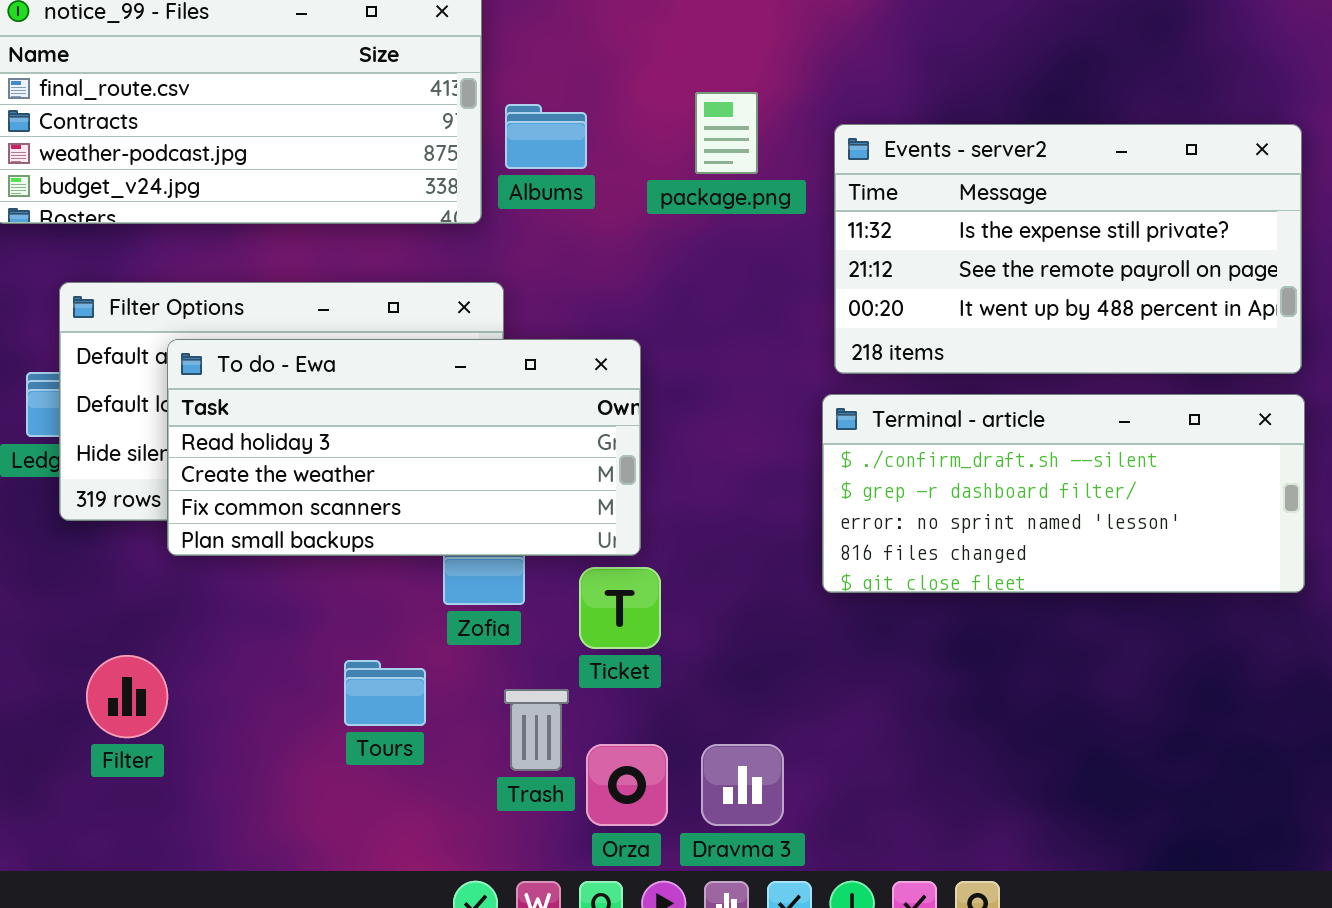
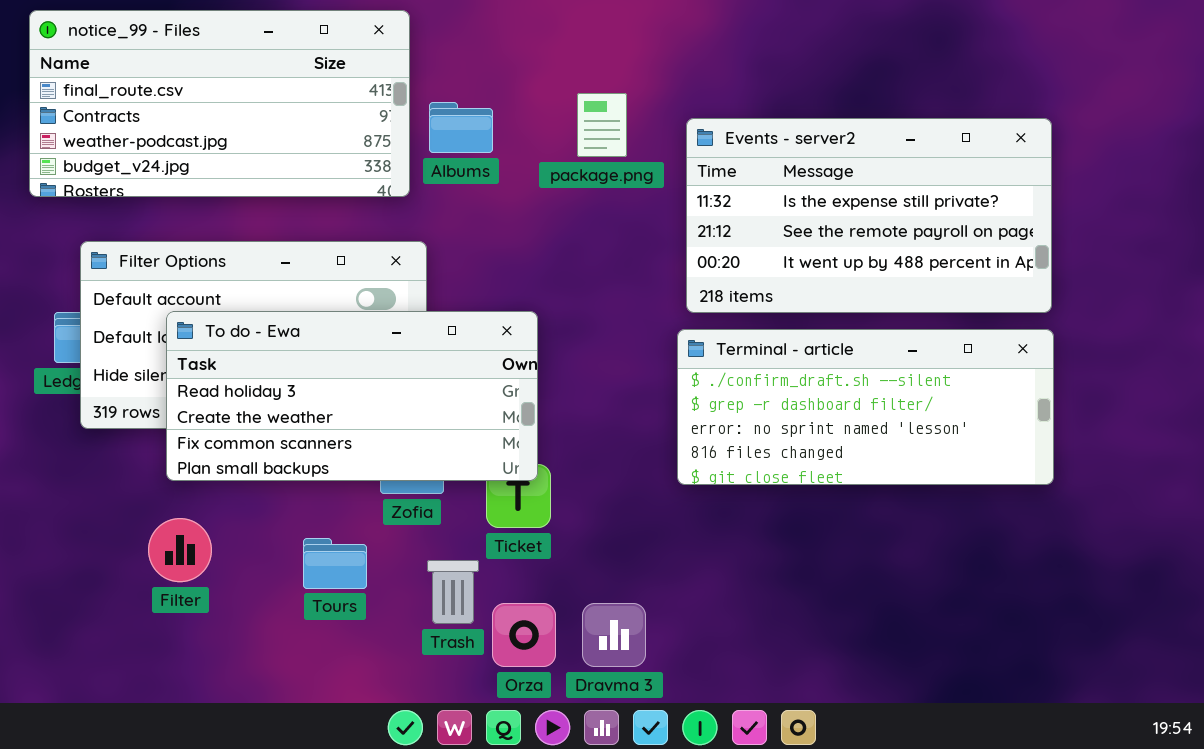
To do - Ewa: [167,339,641,556] -> [166,311,538,481], moved
Filter: [86,655,168,738] -> [148,518,212,582], moved

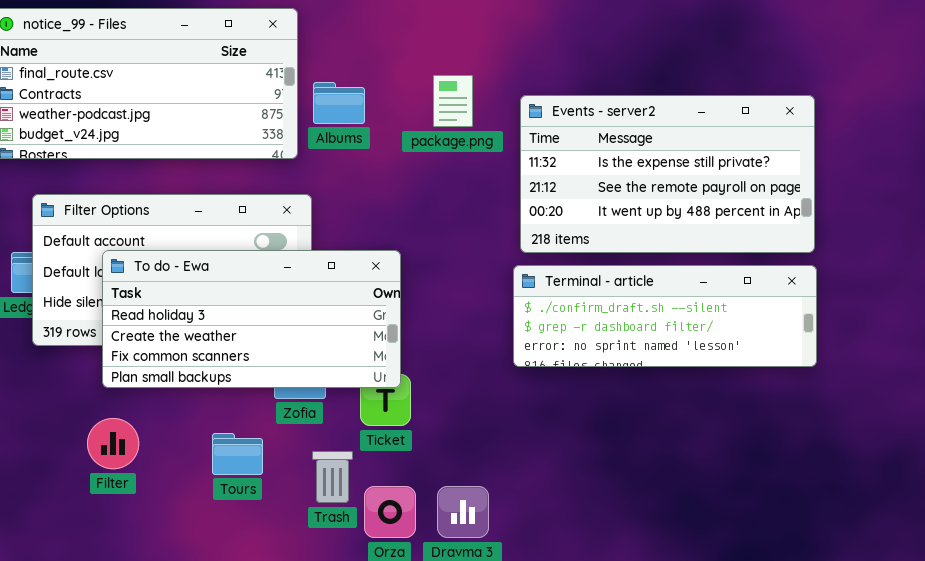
Terminal - article: [677,329,1054,485] -> [513,265,817,367], resized

